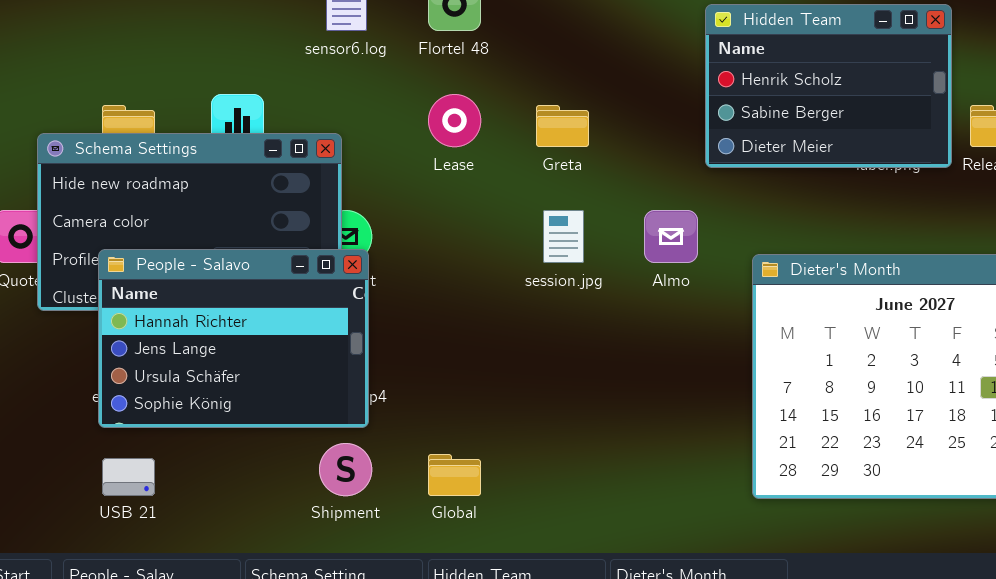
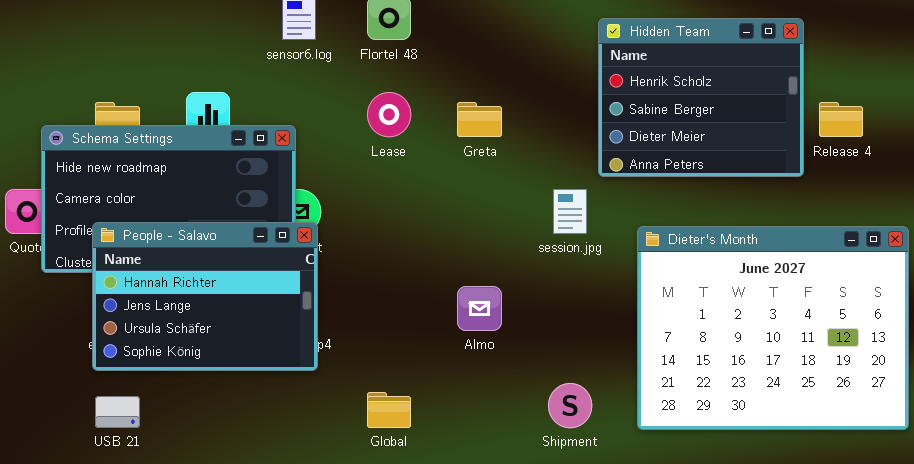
Hidden Team: [705,4,952,168] -> [598,18,804,177], resized
session.jpg: [543,210,584,263] -> [553,189,587,234], moved
Almo: [644,210,698,263] -> [457,286,502,331], moved
Shipment: [319,443,372,496] -> [548,383,592,428], moved

